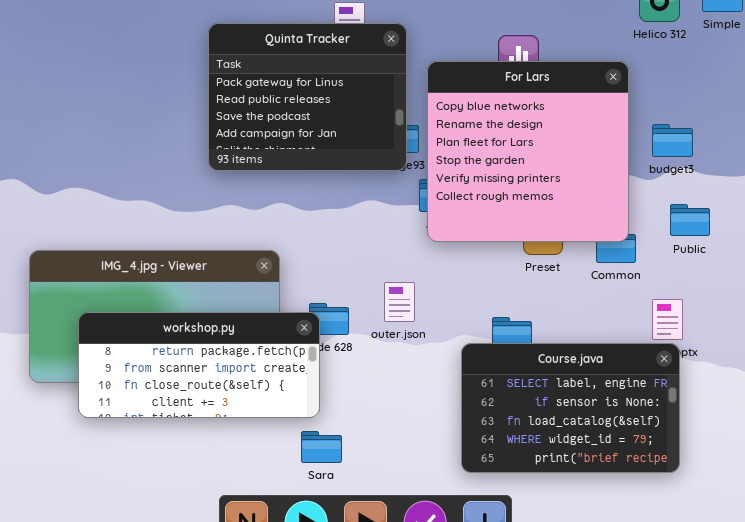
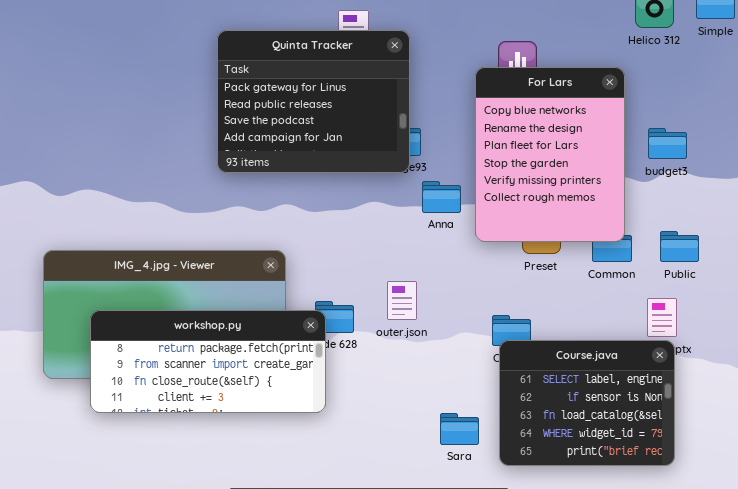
For Lars: [427,61,629,242] -> [475,67,625,242], resized
Public: [670,204,710,236] -> [660,231,699,262], moved
Course.java: [461,343,680,473] -> [499,340,675,466], resized
Sara: [301,431,342,463] -> [440,413,479,445], moved

